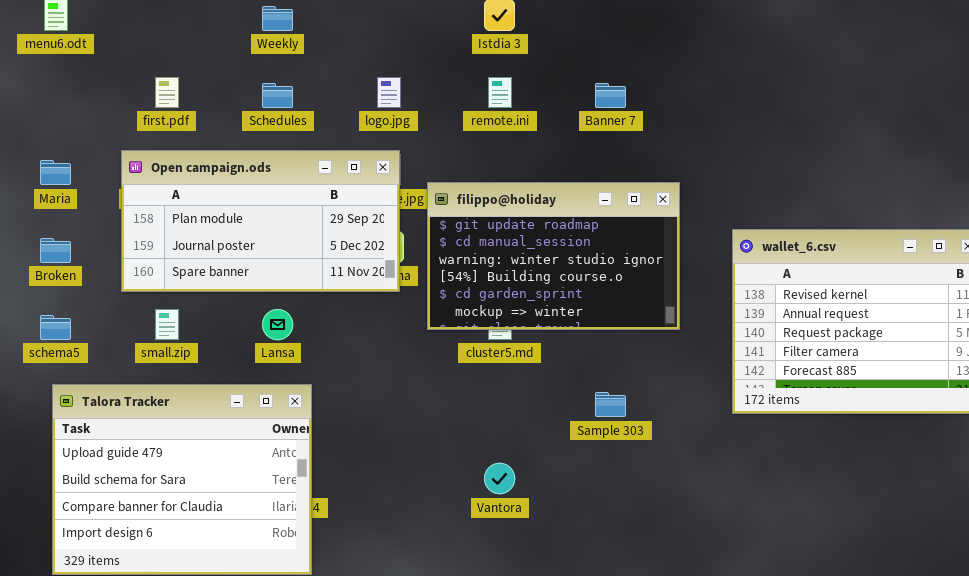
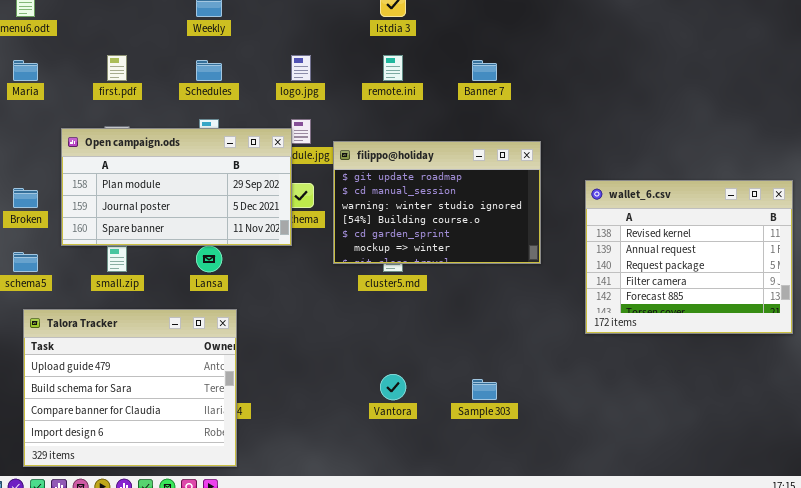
Open campaign.ods: [121,150,400,292] -> [61,128,292,246], moved
Maria: [40,160,71,185] -> [13,60,38,81], moved
Sample 303: [595,392,626,417] -> [472,379,497,400], moved

